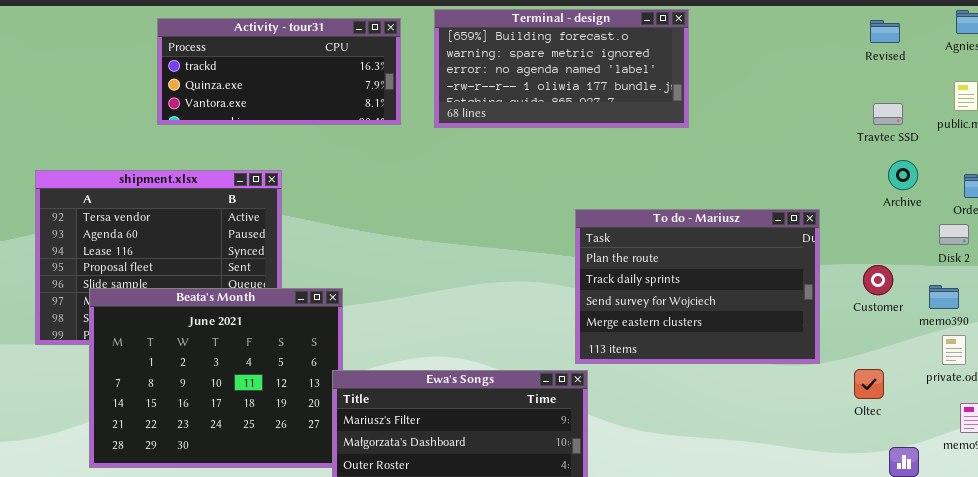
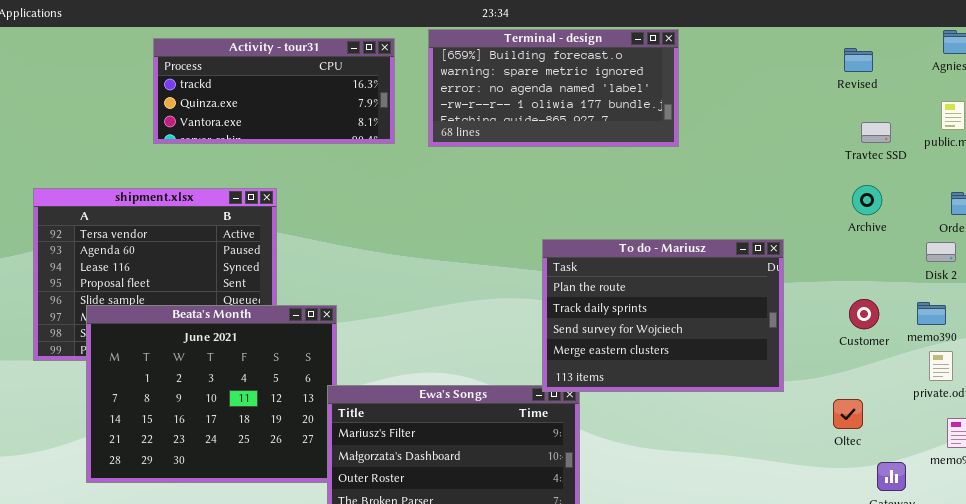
Revised: [870,20,900,43] -> [844,48,873,72], moved
Archive: [888,160,918,190] -> [852,185,882,215], moved
To do - Mariusz: [575,209,820,364] -> [542,239,784,392], moved
Customer: [863,265,893,295] -> [849,299,879,329], moved
Oltec: [854,369,884,399] -> [833,399,863,429], moved

